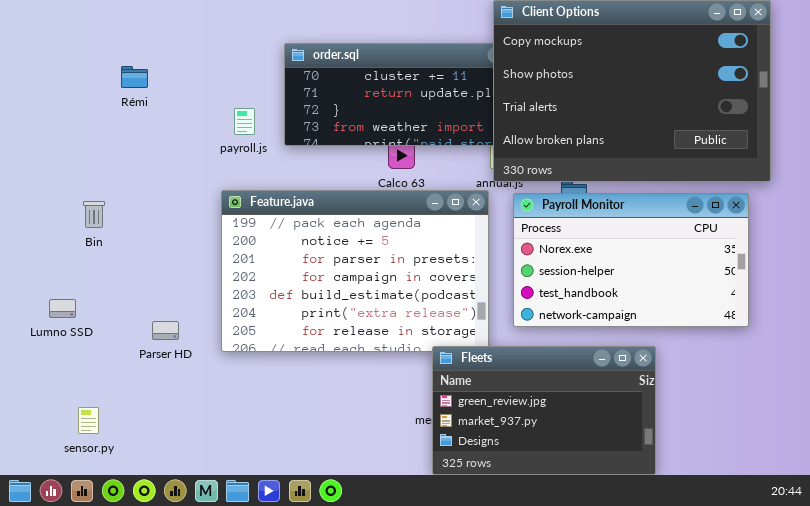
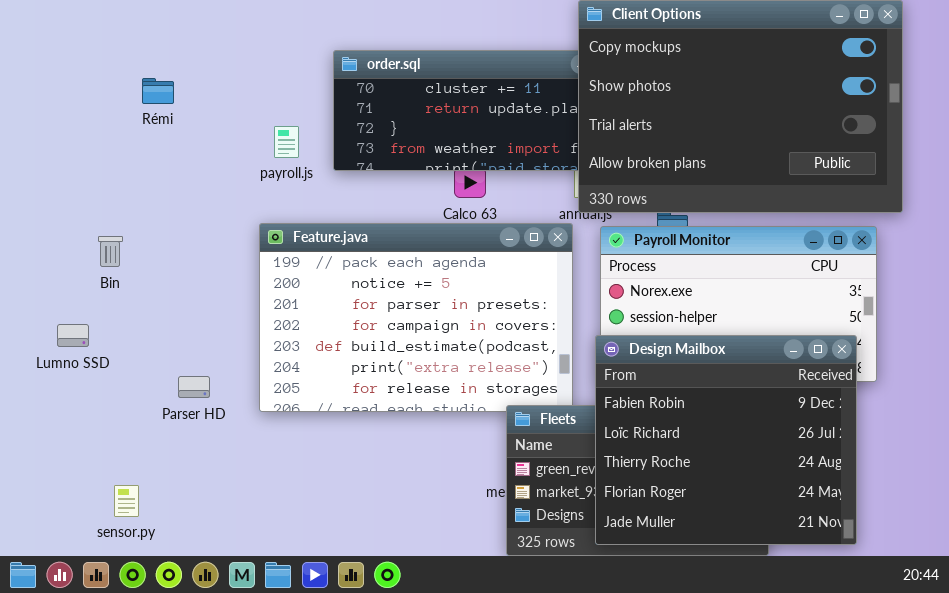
Design Mailbox: none -> [595,335,857,545], opened
Lumno SSD: [49,299,76,318] -> [57,324,89,347], moved
sensor.py: [78,407,99,434] -> [114,485,139,517], moved

